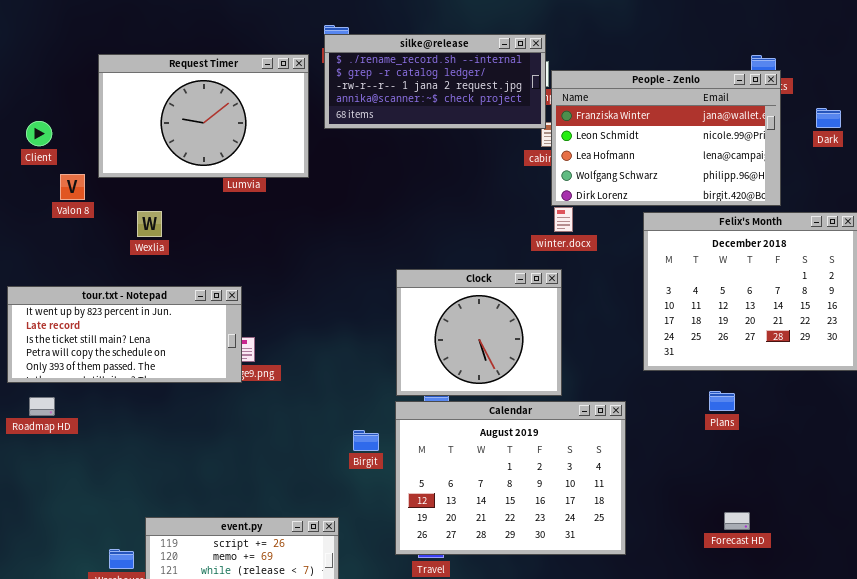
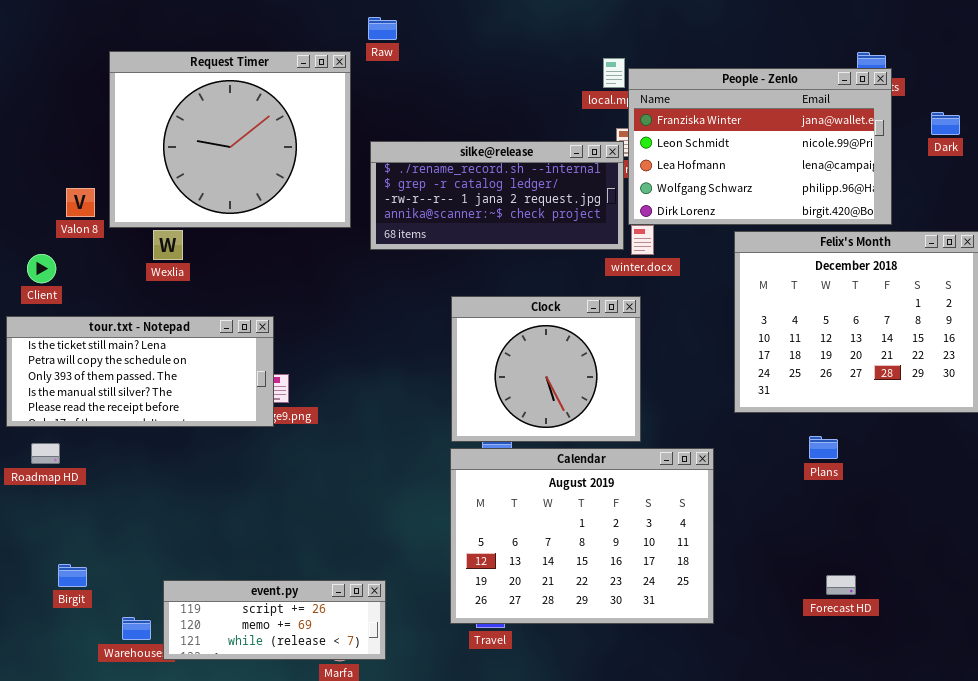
silke@release: [324,34,546,129] -> [370,141,624,250], moved
Request Timer: [98,54,309,178] -> [109,51,351,228], resized
Client: [26,121,52,146] -> [27,254,56,283], moved
tour.txt - Notepad: [7,286,242,383] -> [6,316,274,427], scrolled down 2 rows
Birgit: [353,430,379,451] -> [58,564,87,587], moved

